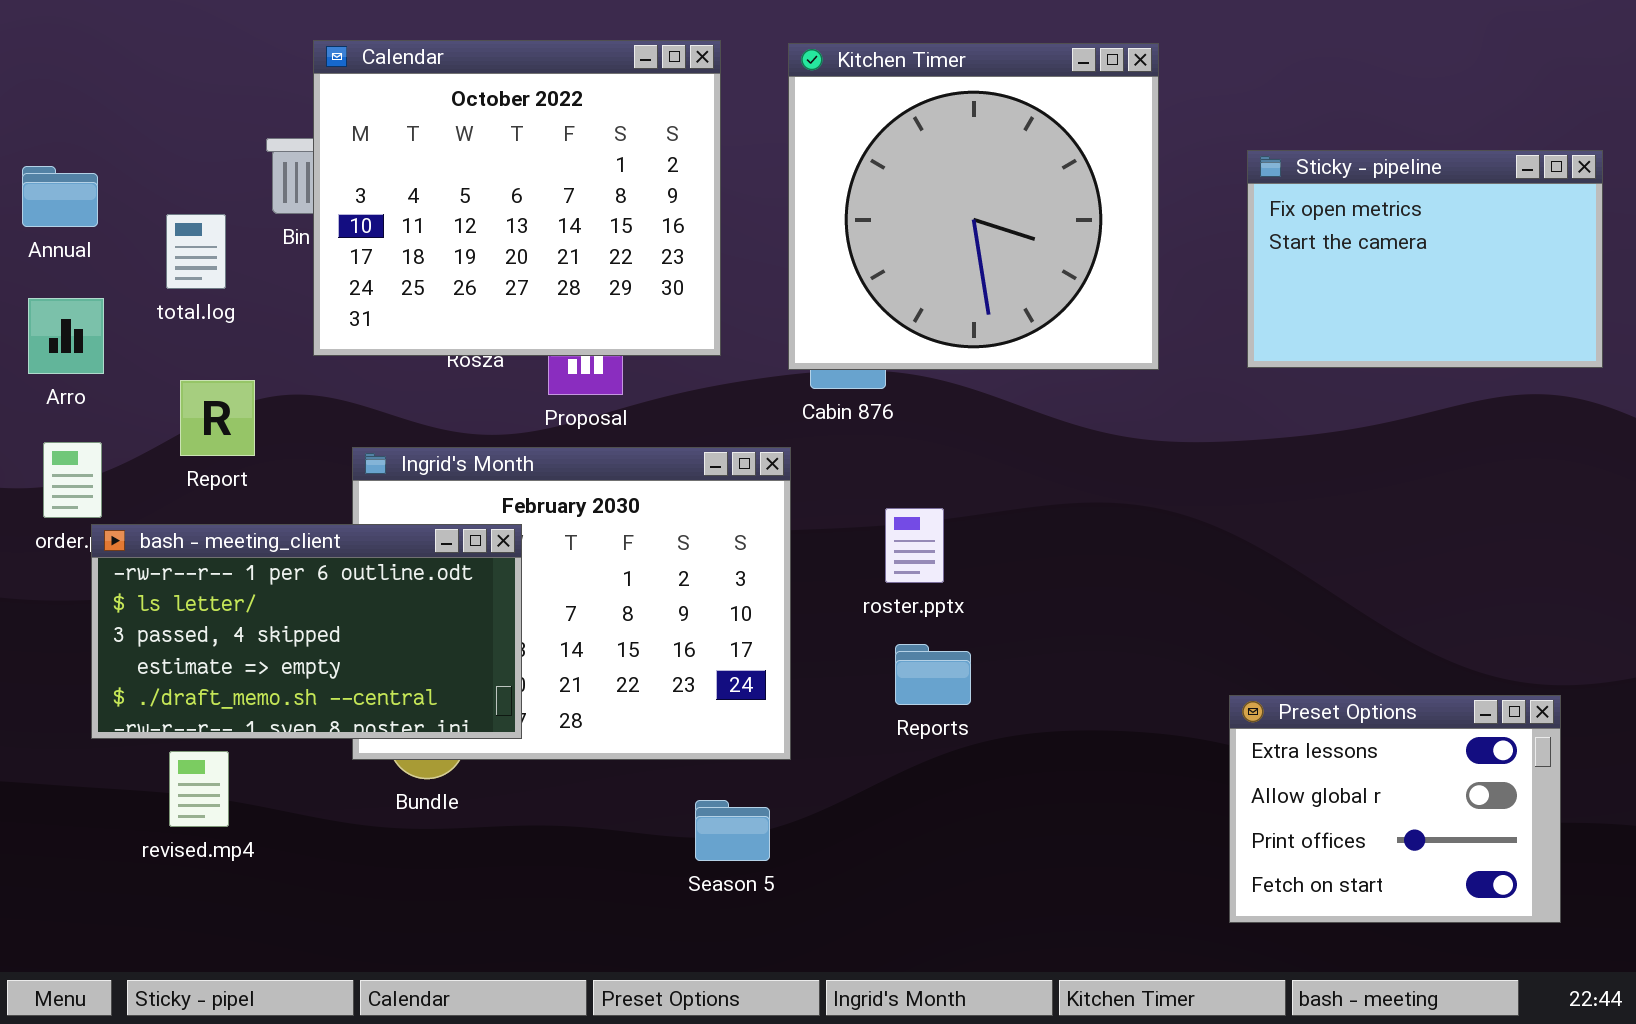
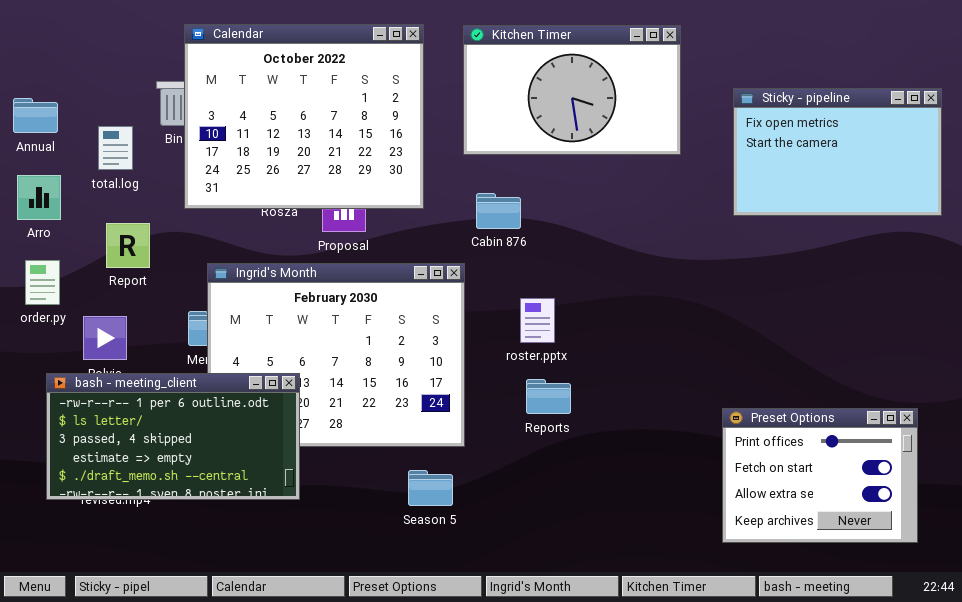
Kitchen Timer: [788,43,1159,370] -> [463,25,681,155], resized
bash - meeting_client: [91,524,522,739] -> [46,373,300,500], moved
Preset Options: [1229,695,1561,923] -> [722,408,918,543], scrolled down 2 rows

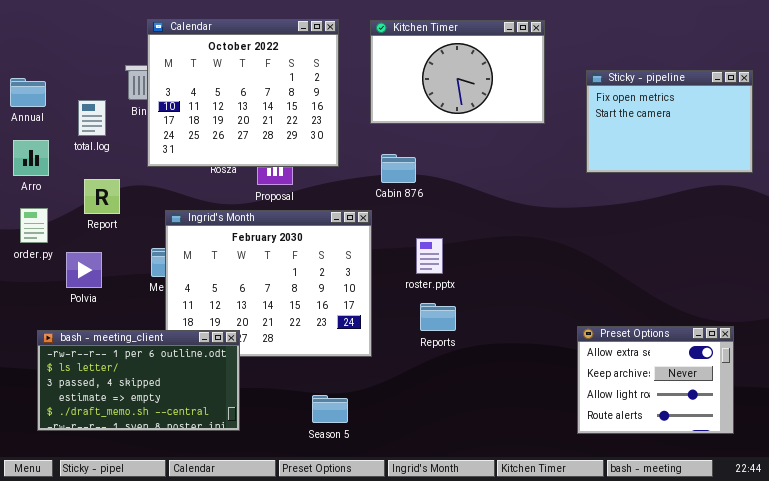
bash - meeting_client: [46,373,300,500] -> [37,330,240,431], moved
Preset Options: [722,408,918,543] -> [577,326,734,434], scrolled down 2 rows
Season 5: [408,470,453,506] -> [312,395,348,423], moved

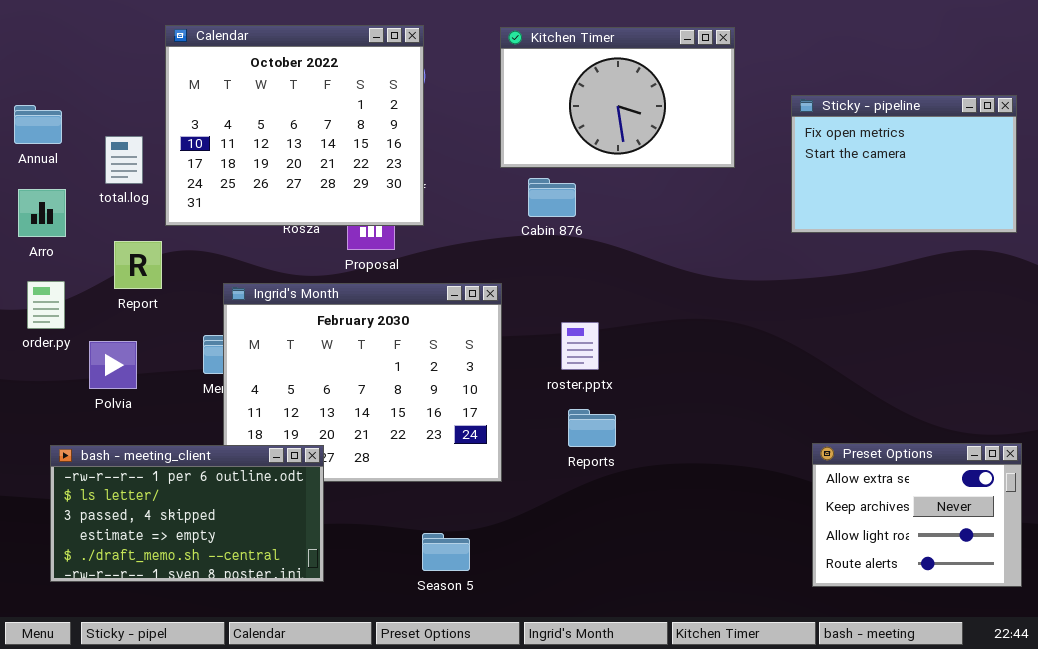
Calendar: [147,19,339,167] -> [165,25,424,226], moved
Cabin 876: [381,154,416,183] -> [528,178,576,217], moved
Preset Options: [577,326,734,434] -> [812,443,1022,587], moved

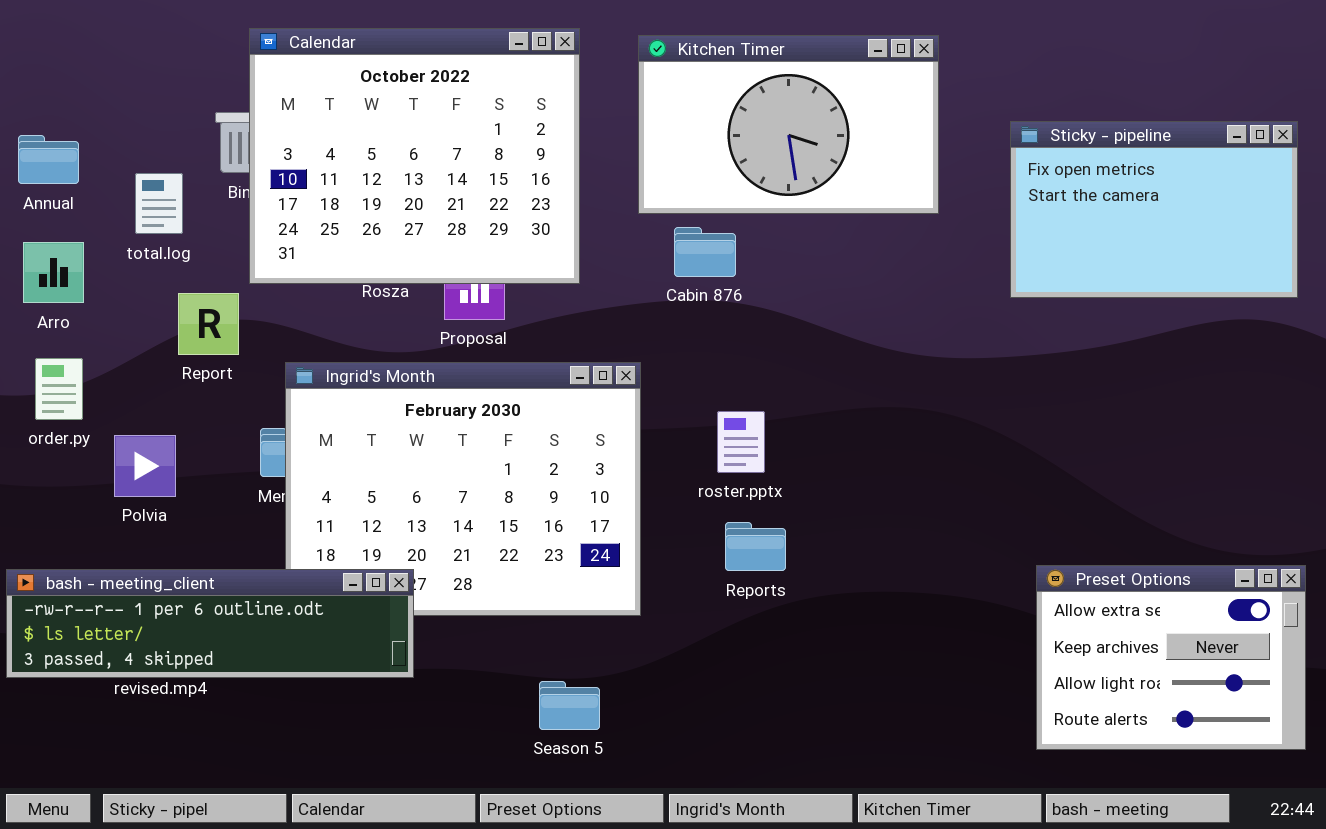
Calendar: [165,25,424,226] -> [249,28,580,284], moved
Report: [114,241,162,289] -> [178,293,239,355], moved
bash - meeting_client: [50,445,324,582] -> [6,569,414,678], resized

